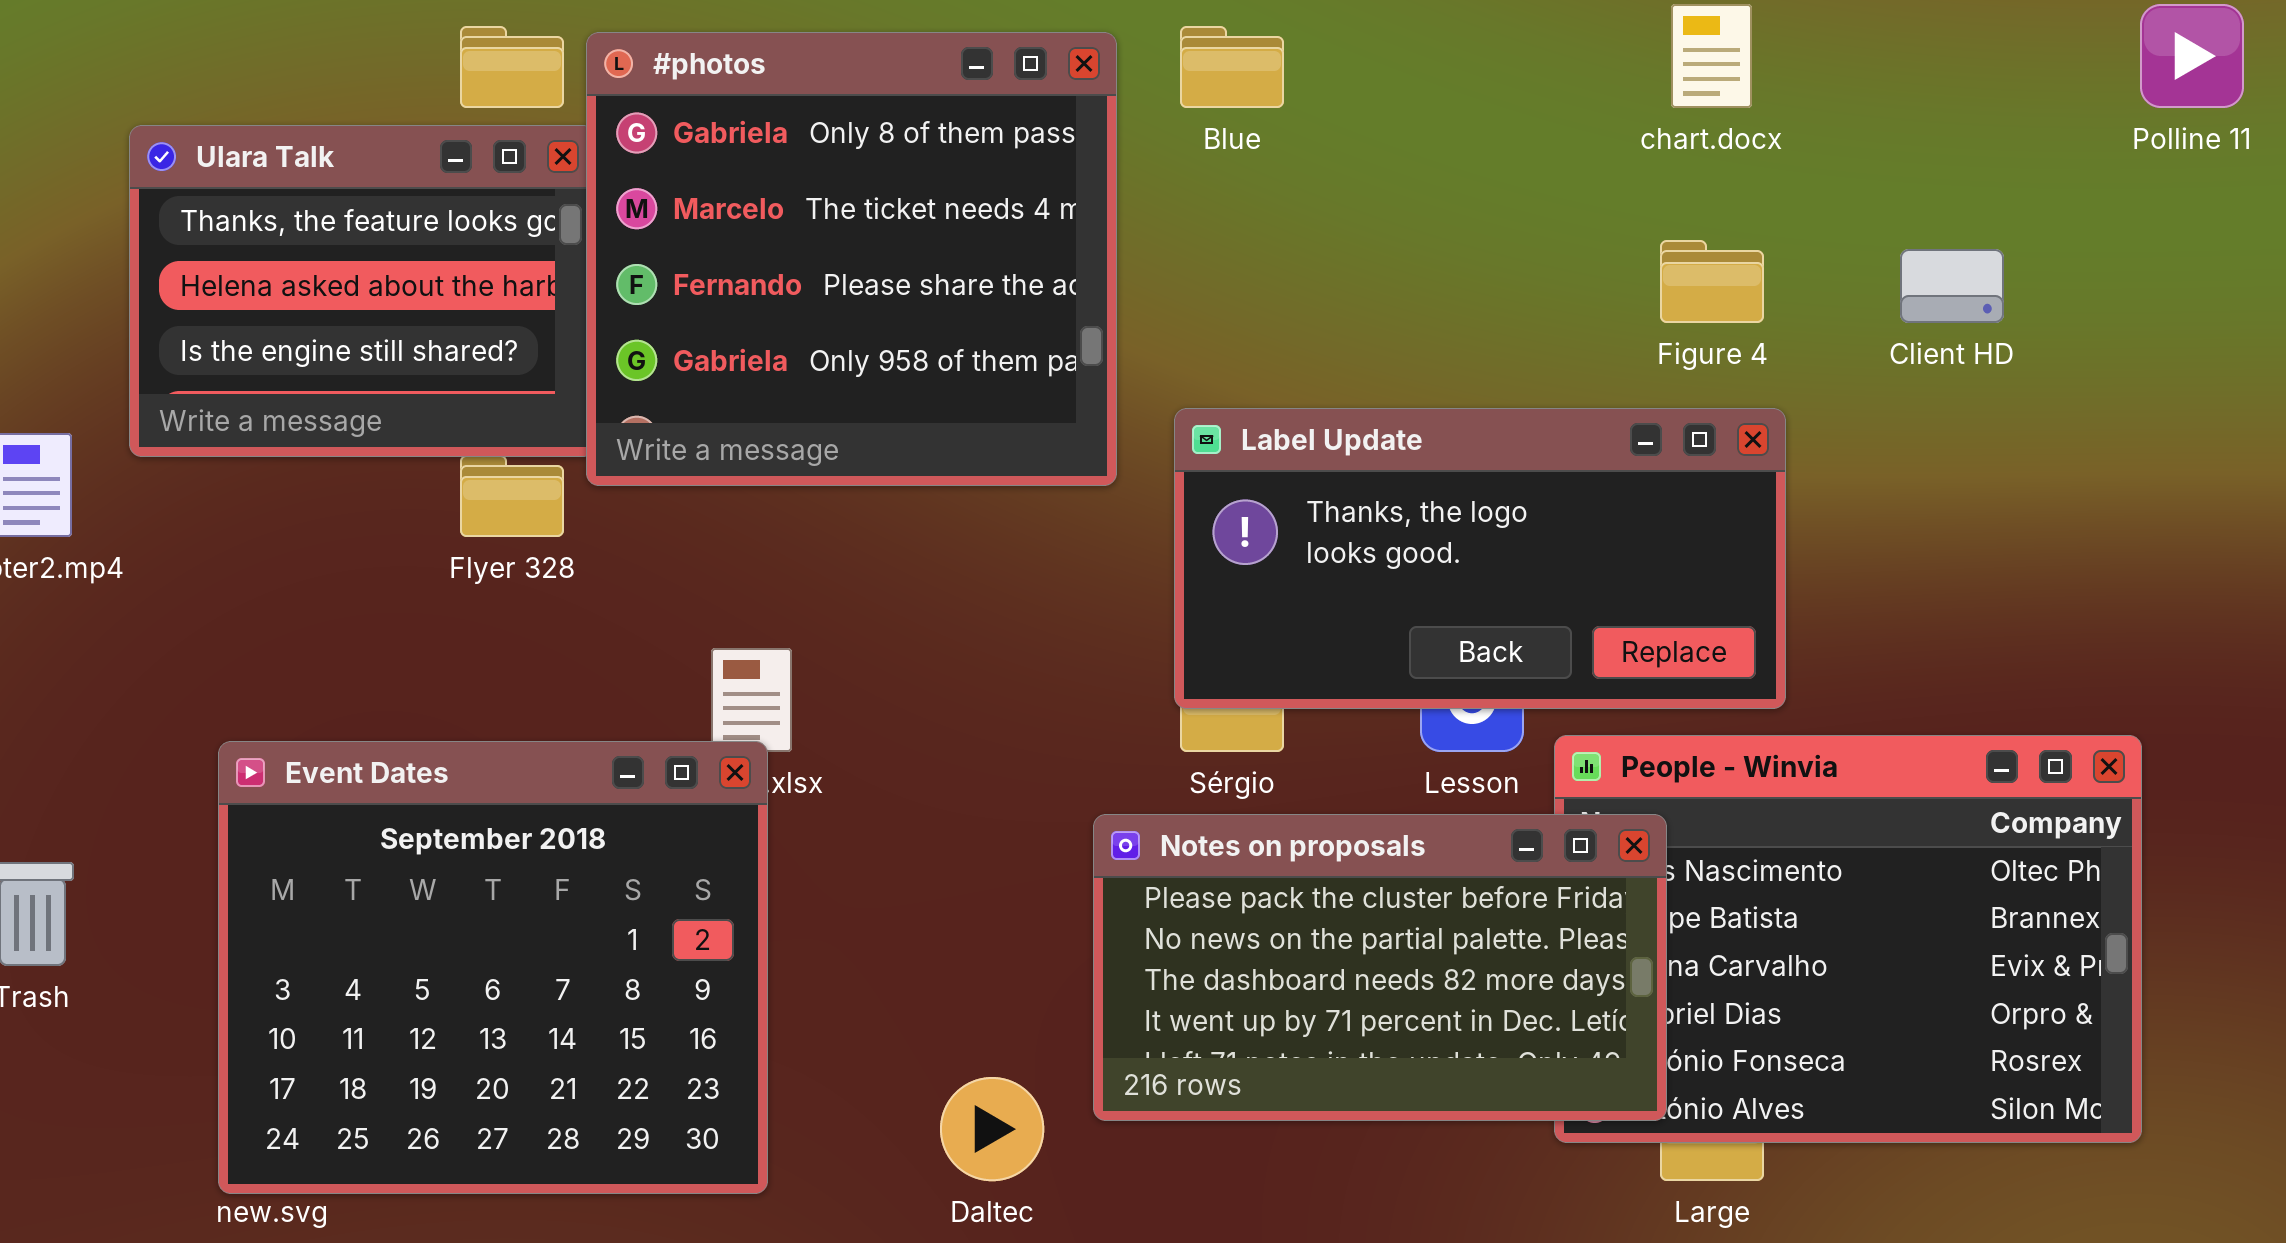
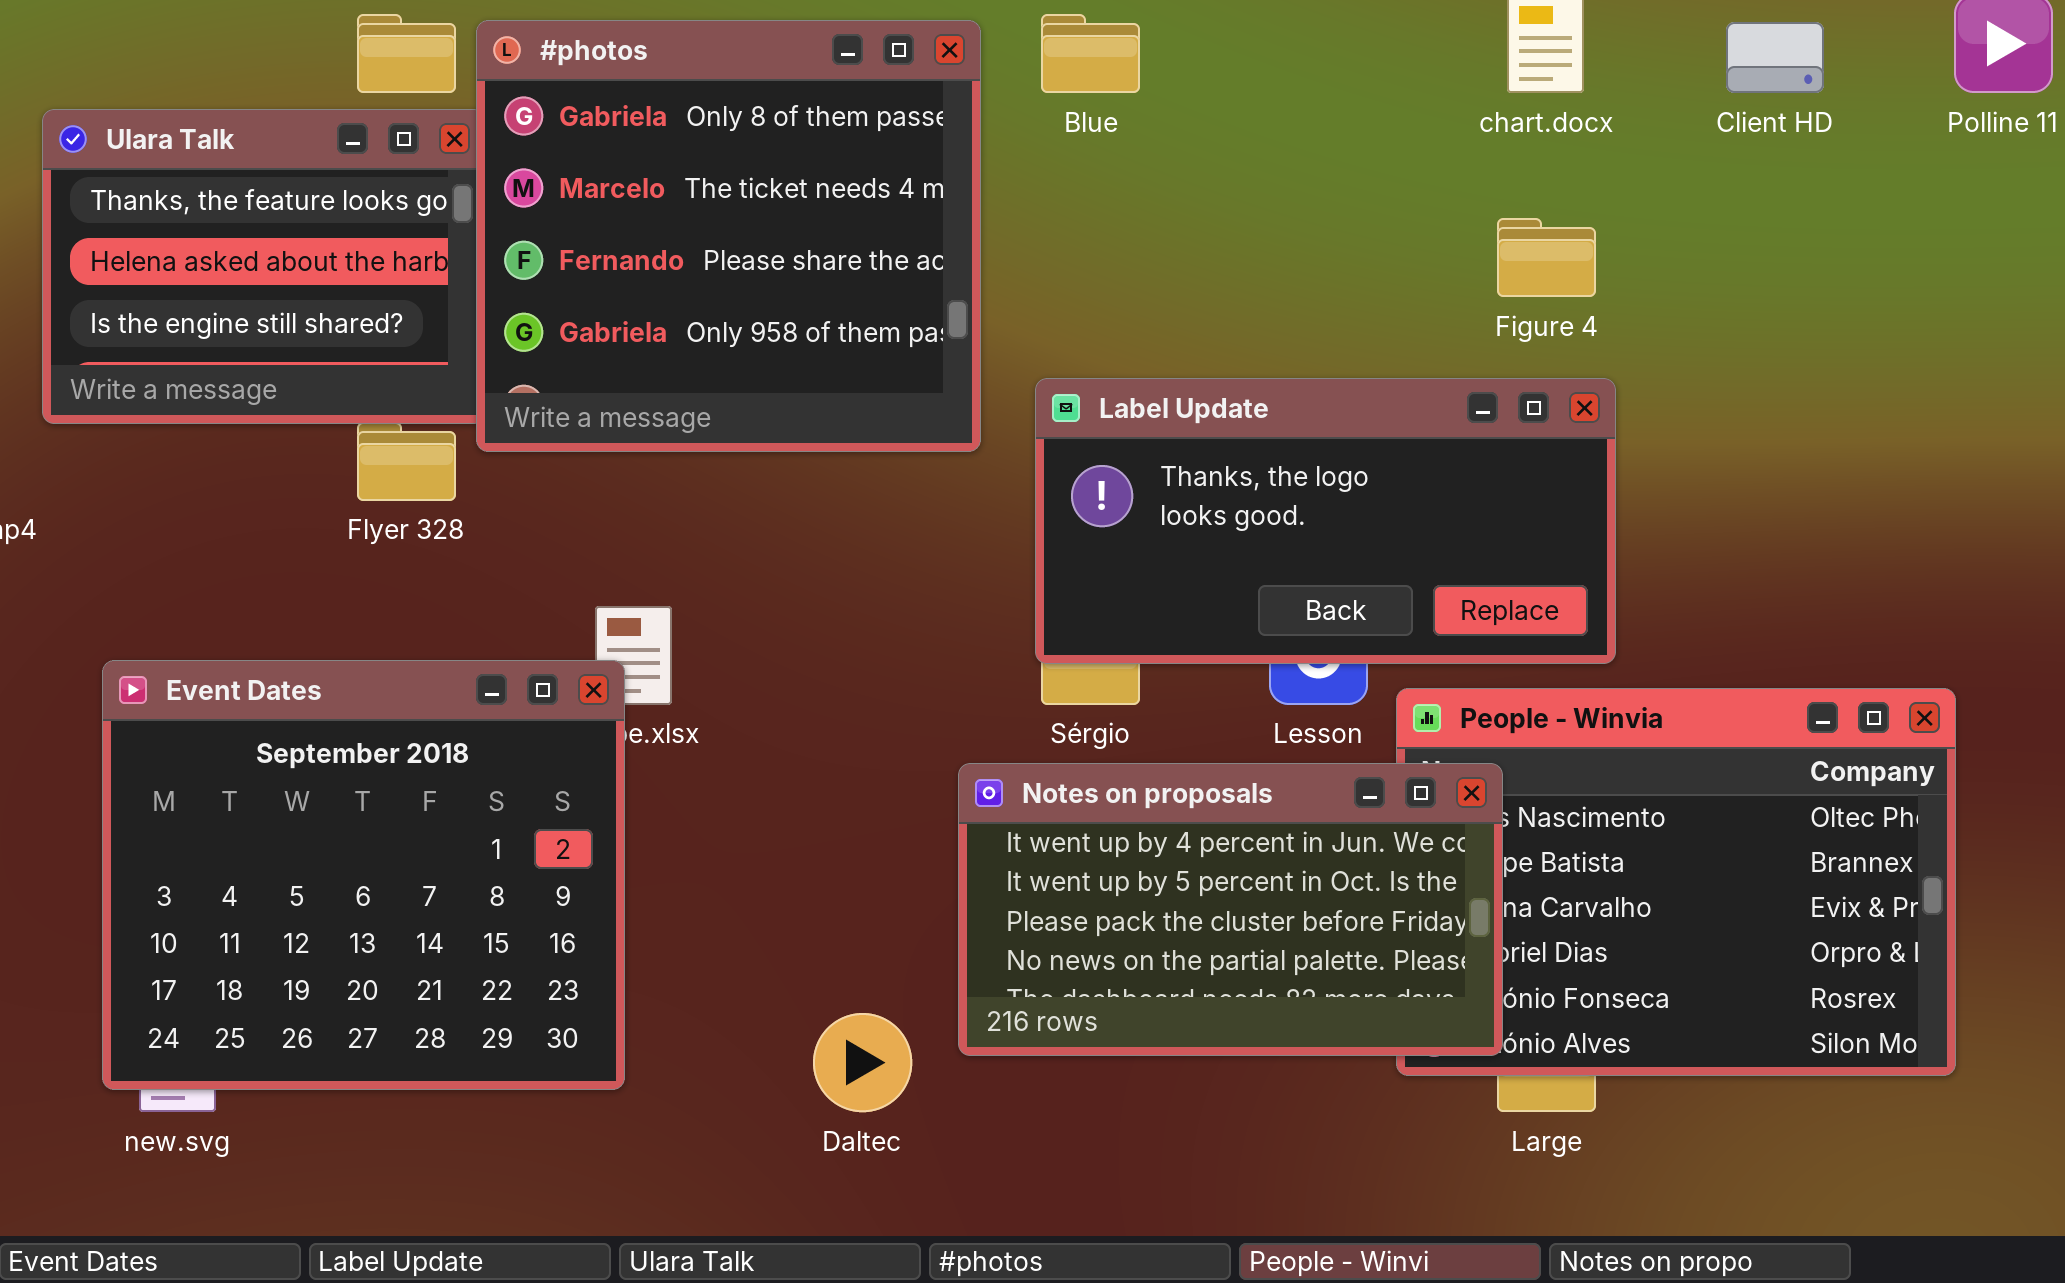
Client HD: [1900,249,2004,323] -> [1726,22,1824,93], moved
Event Dates: [218,741,768,1194] -> [102,660,625,1090], moved
Notes on proposals: [1093,814,1667,1121] -> [958,763,1503,1056], scrolled up 2 rows

